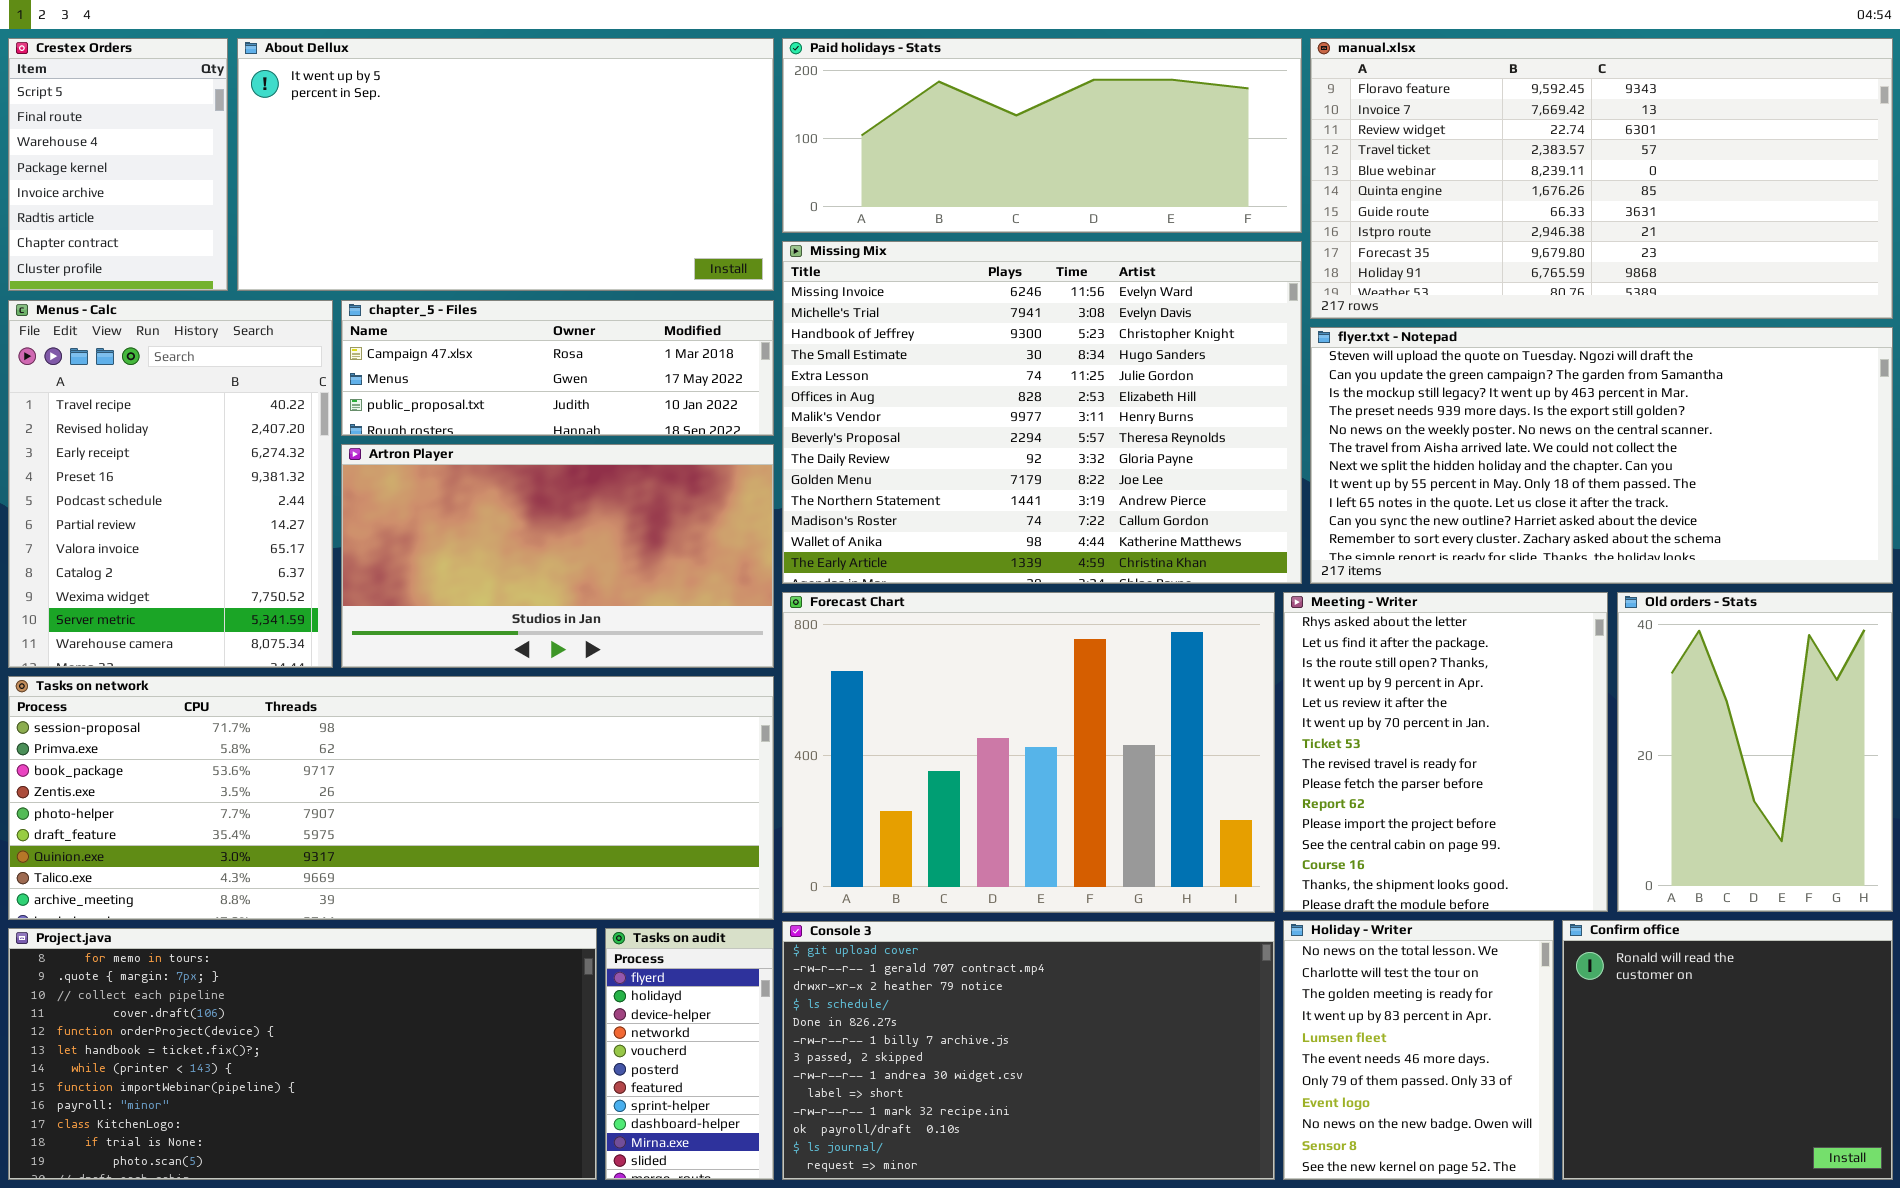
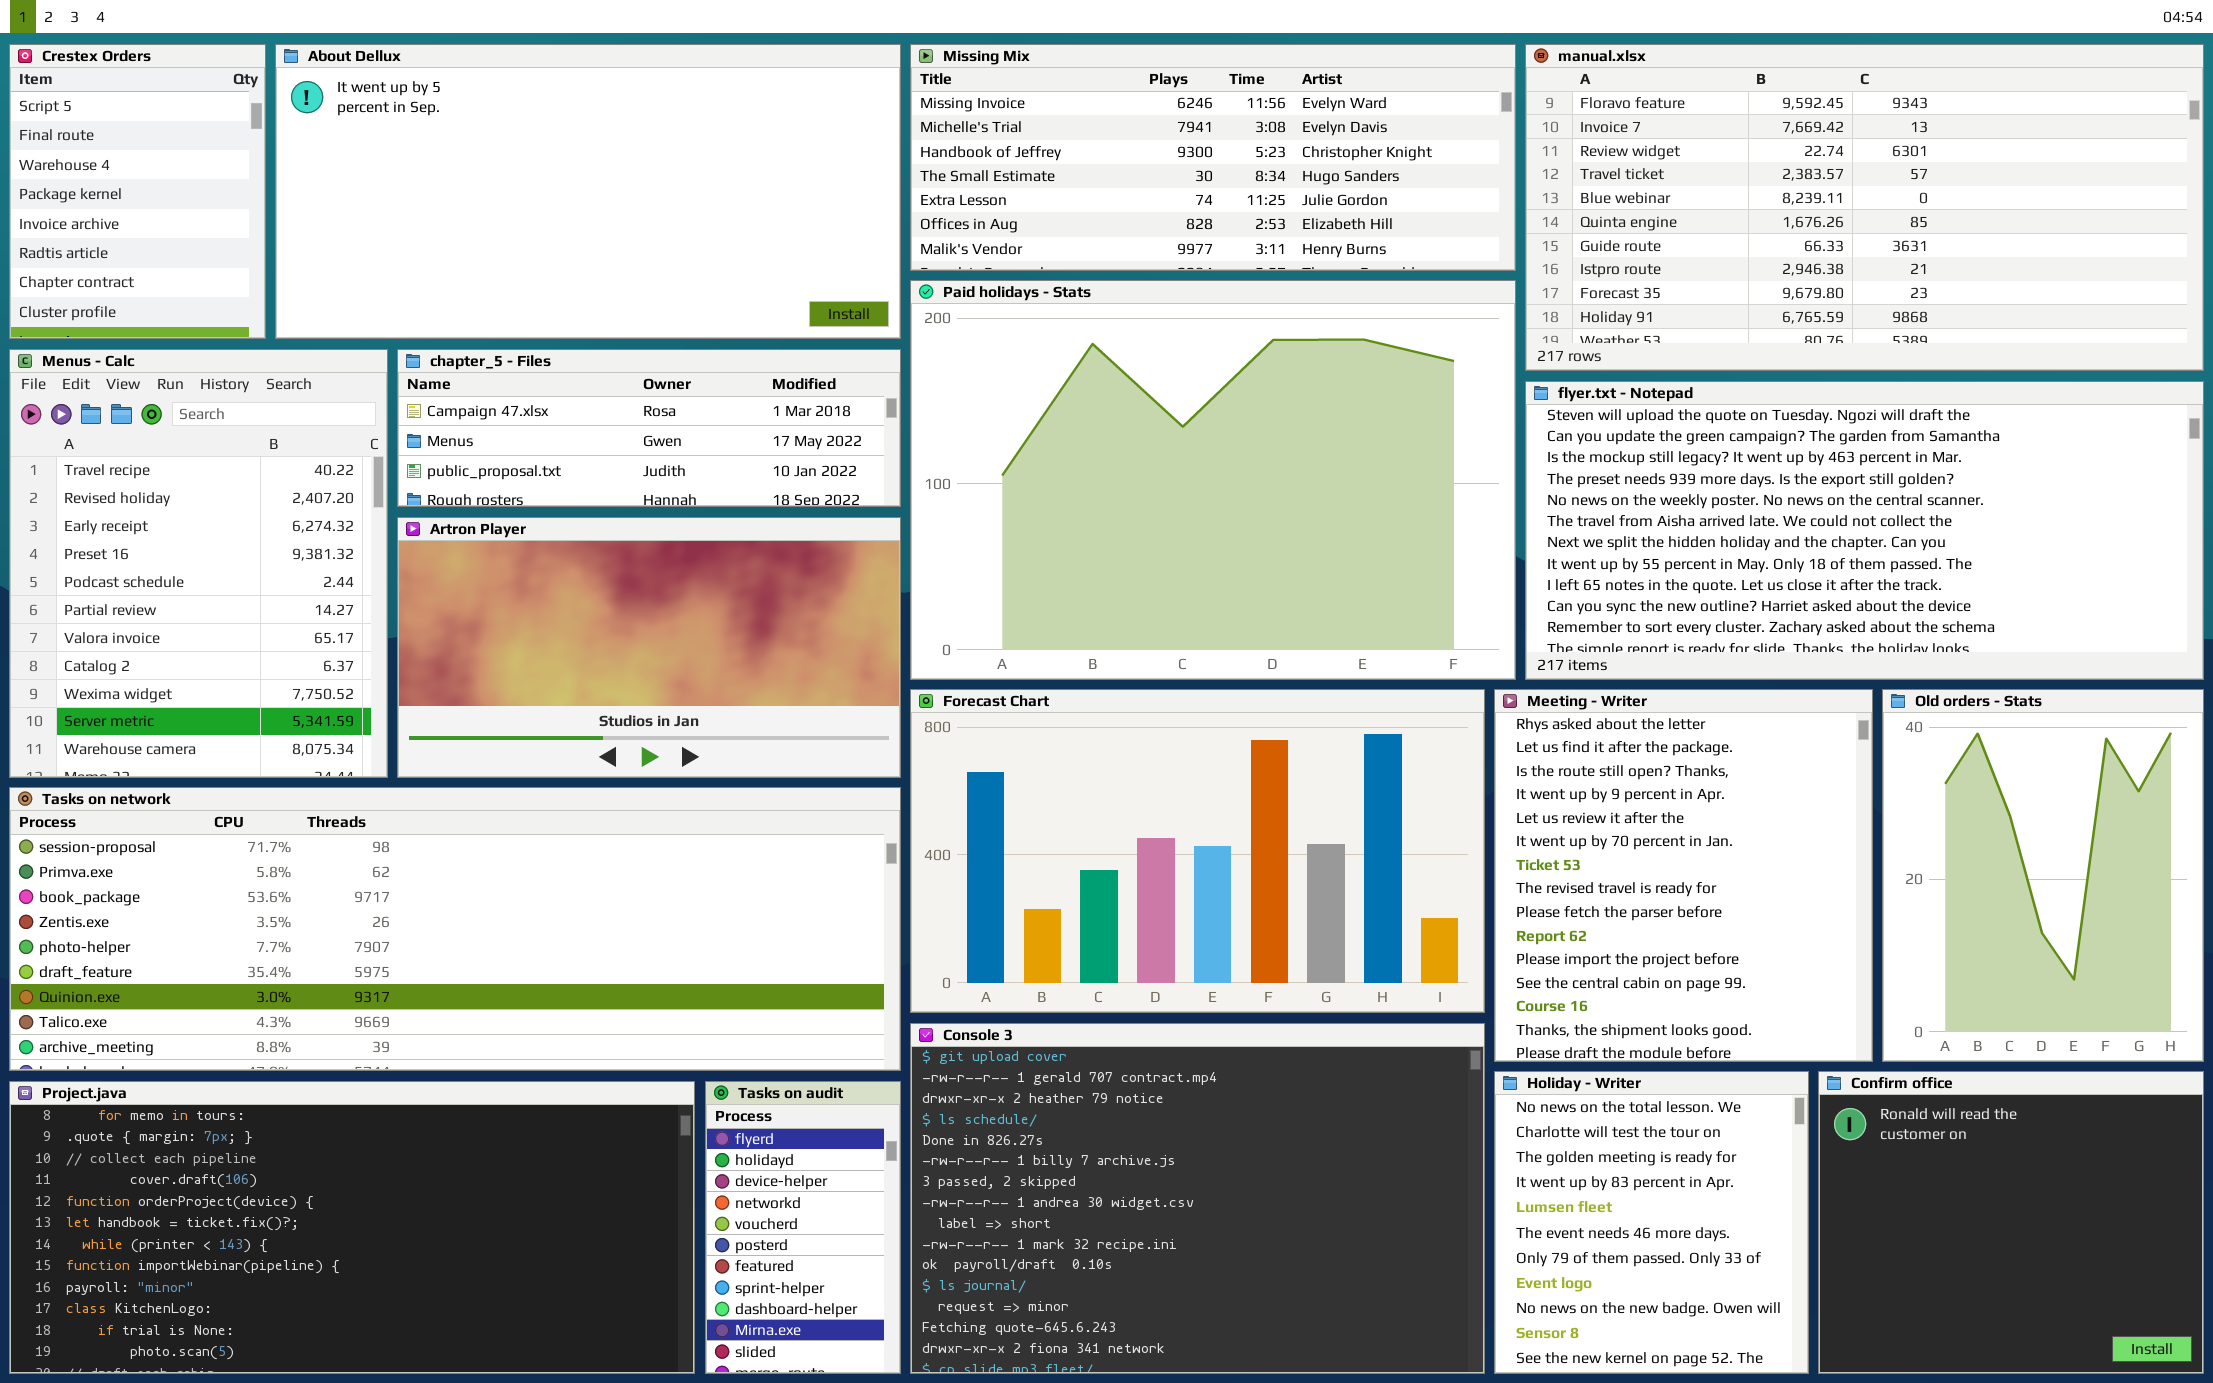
Paid holidays - Stats: [782,38,1302,233] -> [910,280,1516,680], moved, resized
Missing Mix: [782,241,1302,584] -> [910,44,1516,271], moved, resized
Forecast Chart: [782,592,1275,913] -> [910,689,1485,1013], resized
Console 3: [782,921,1275,1180] -> [910,1023,1485,1374], resized

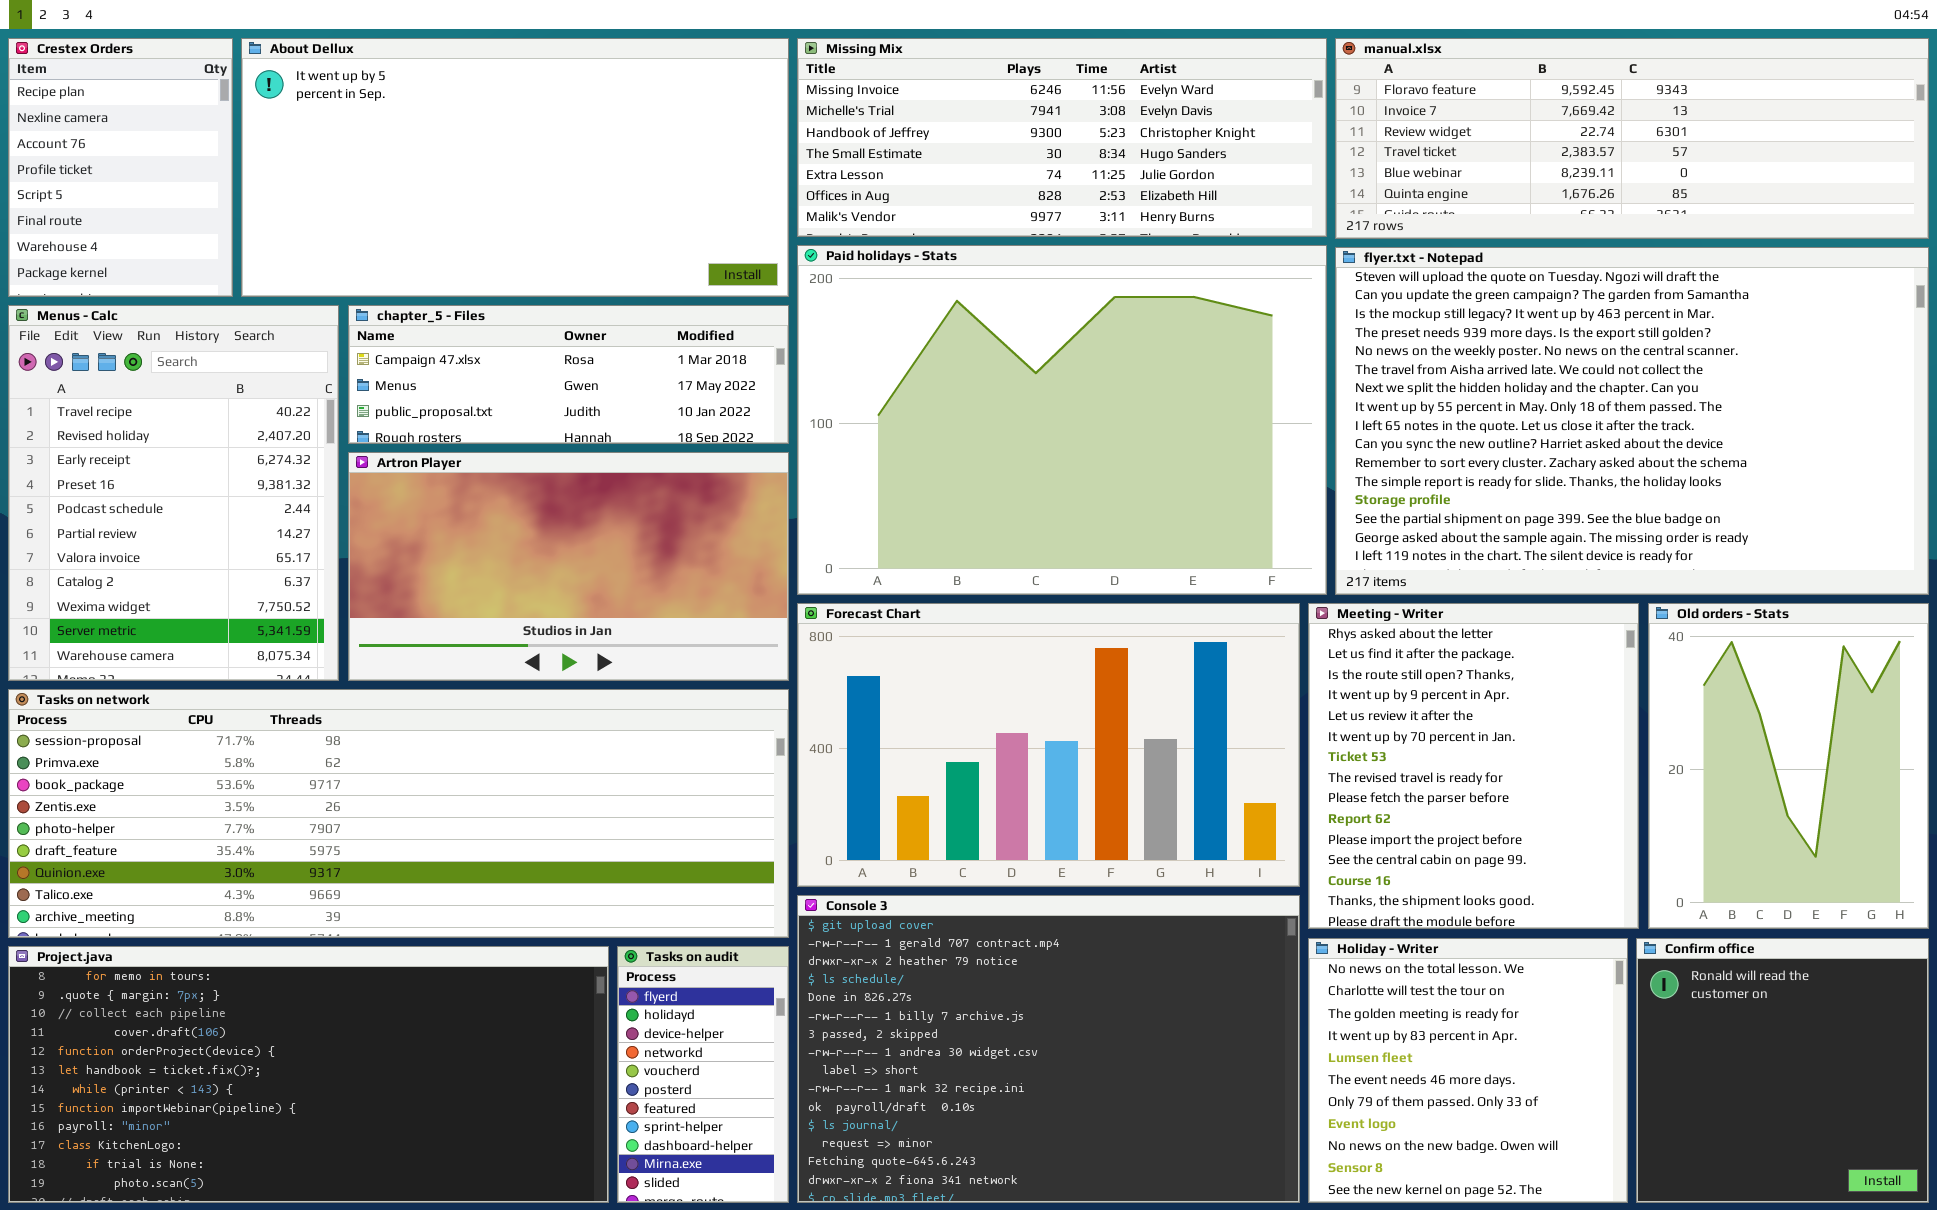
Crestex Orders: [9,44,266,339] -> [8,38,233,297], scrolled up 4 rows
manual.xlsx: [1525,44,2204,371] -> [1335,38,1929,239], resized
flyer.txt - Notepad: [1525,381,2204,680] -> [1335,247,1929,595], resized
Holiday - Writer: [1494,1071,1809,1374] -> [1308,938,1628,1203], resized
Confirm office: [1818,1071,2204,1374] -> [1636,938,1929,1203], resized

